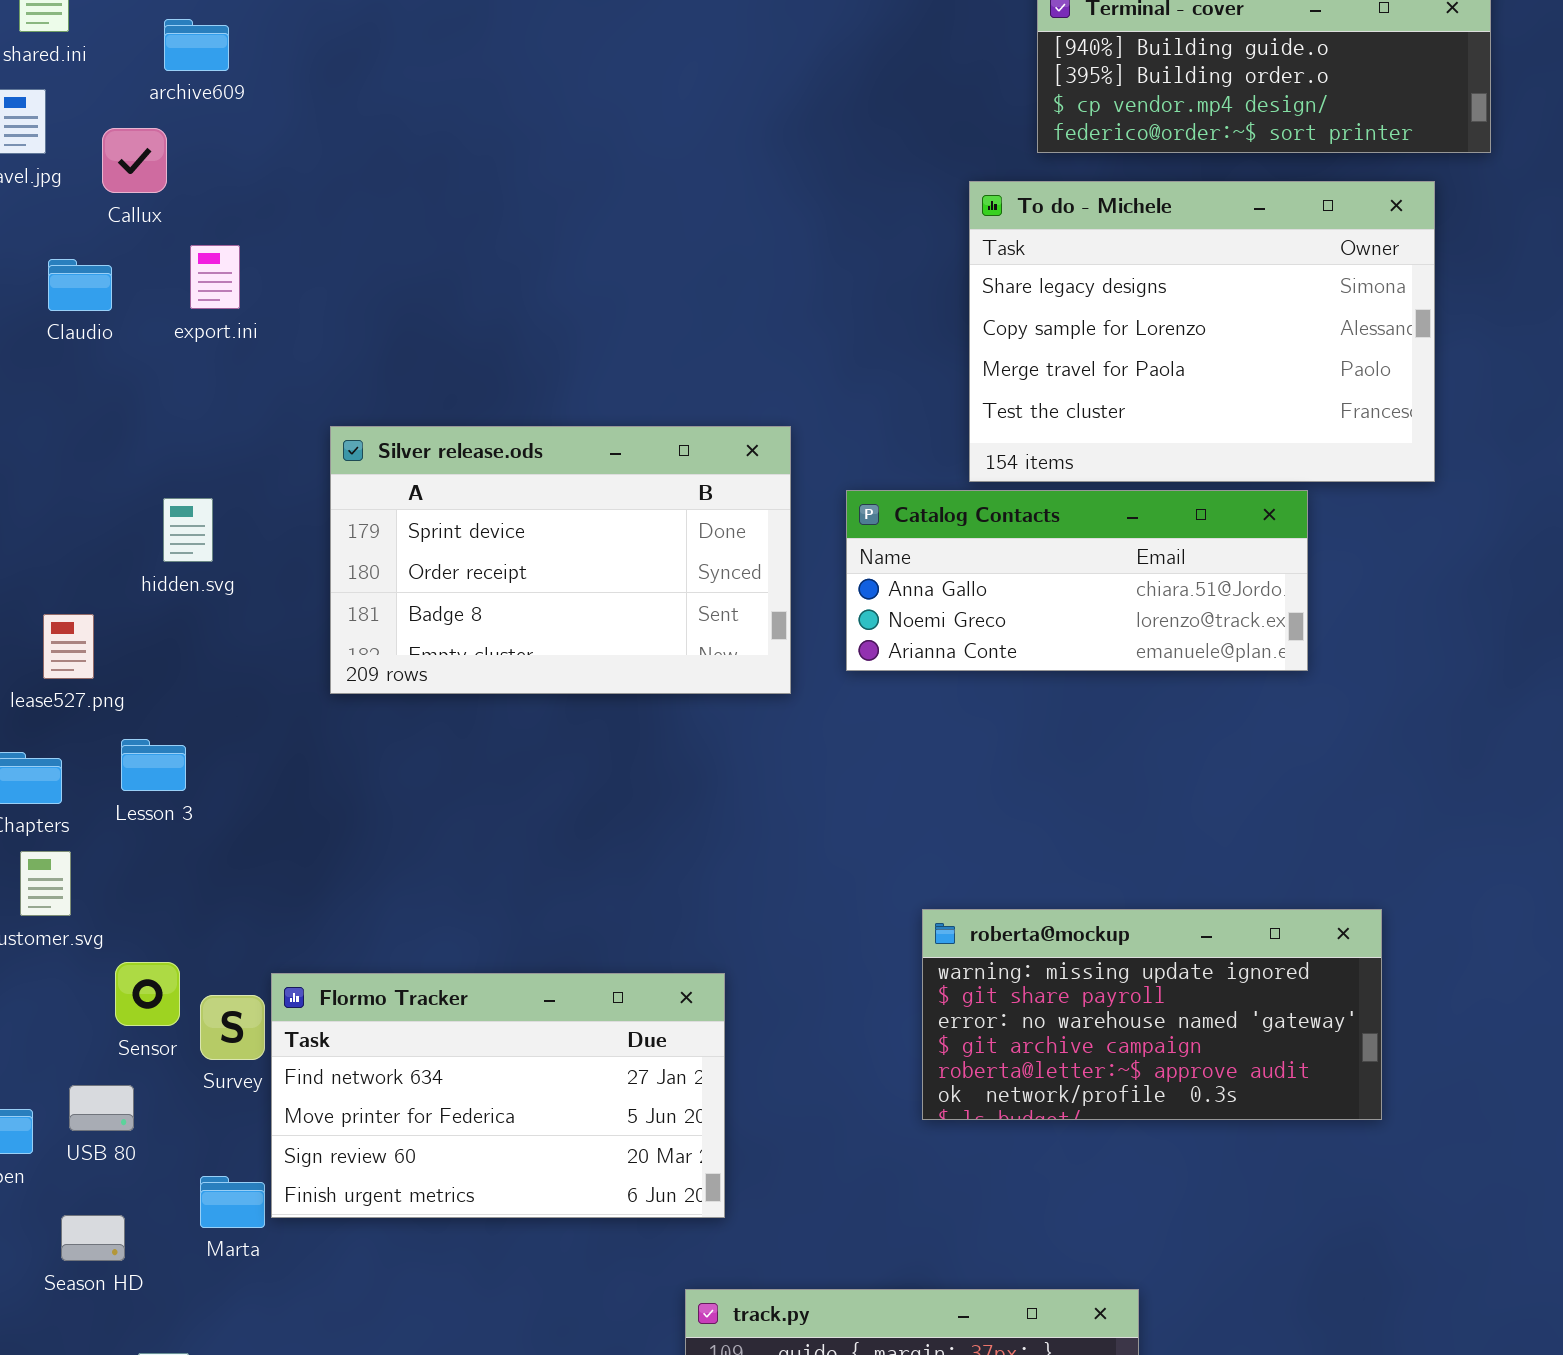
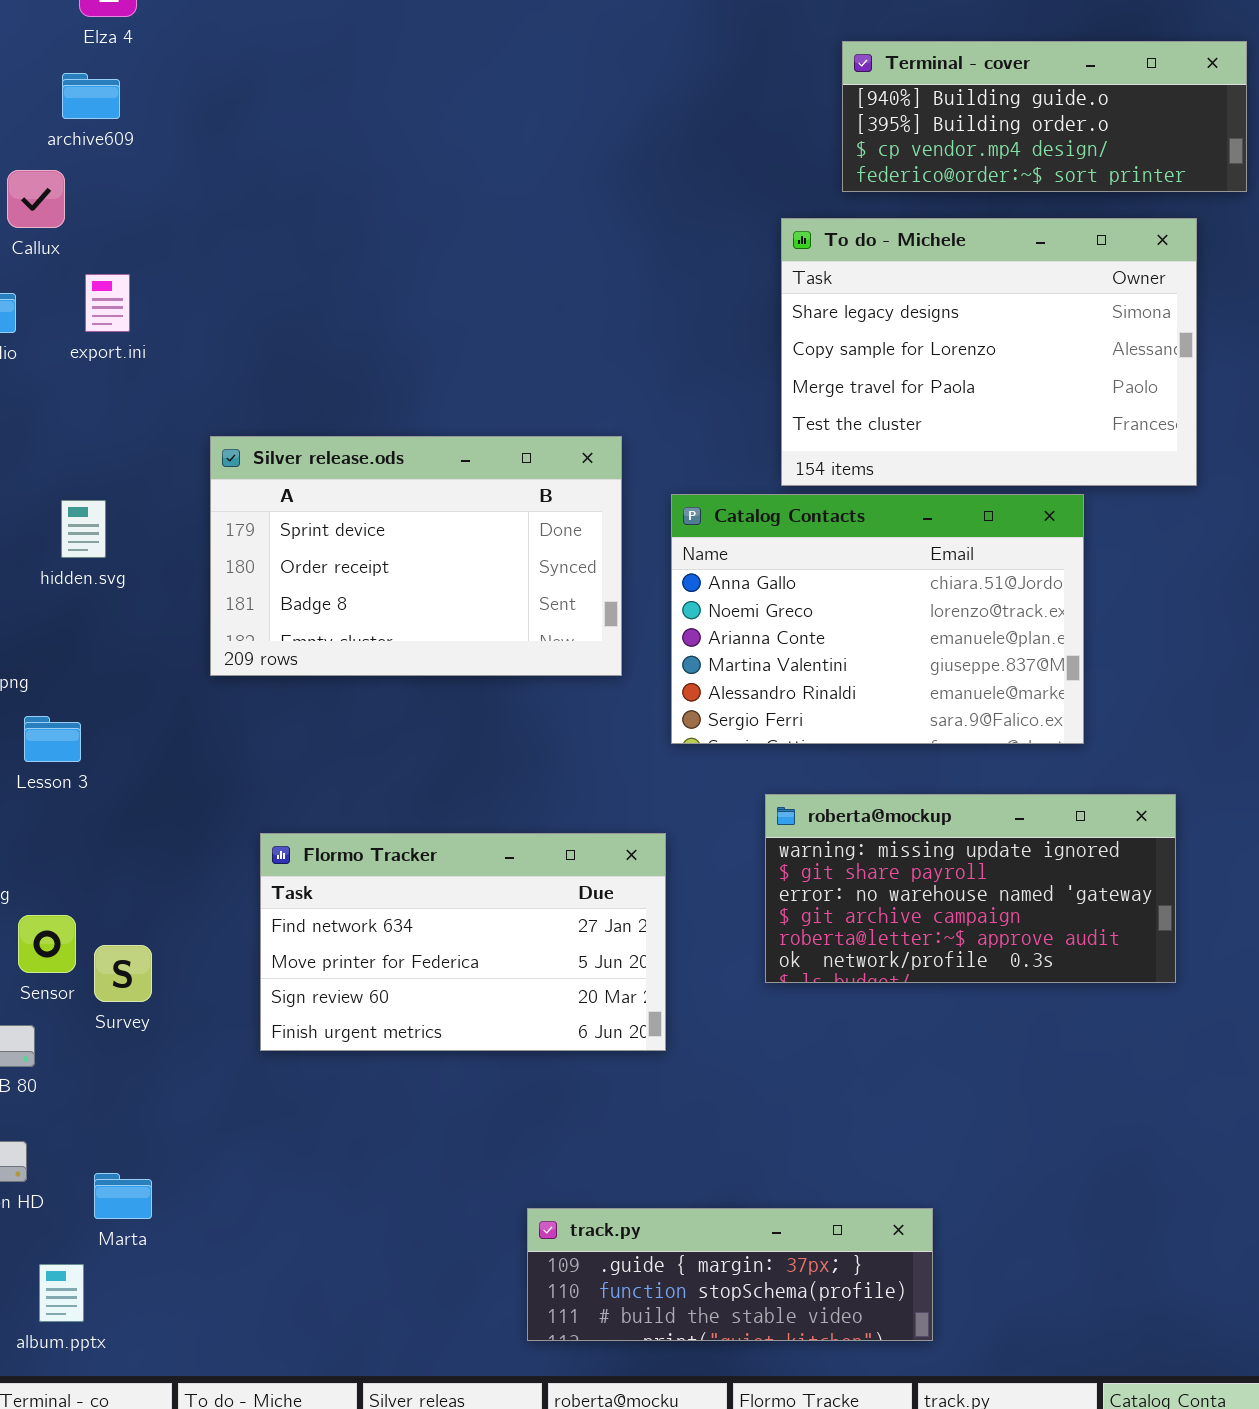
Catalog Contacts: [846,490,1308,671] -> [671,494,1084,744], resized
roberta@mockup: [922,909,1382,1120] -> [765,794,1176,983], moved
Flormo Tracker: [271,973,725,1218] -> [260,833,666,1051], moved
Marta: [200,1176,265,1228] -> [94,1173,152,1219], moved

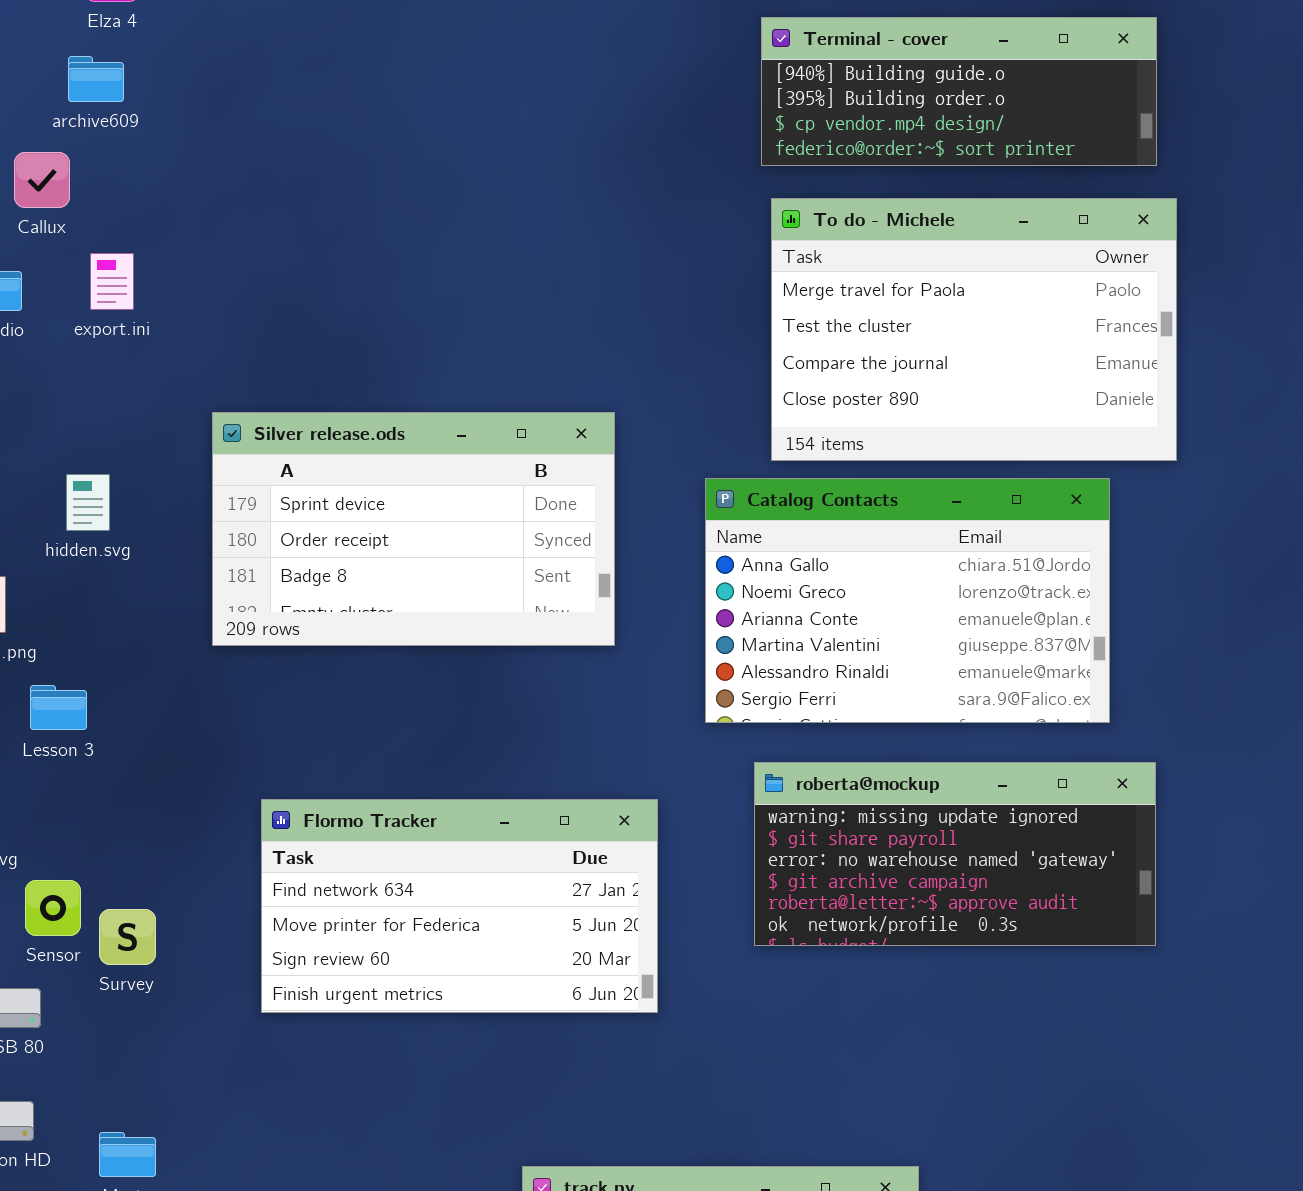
Terminal - cover: [842,41,1247,192] -> [761,17,1157,166], moved
To do - Michele: [781,218,1197,486] -> [771,198,1177,461], scrolled down 2 rows
Catalog Contacts: [671,494,1084,744] -> [705,478,1110,723], moved

